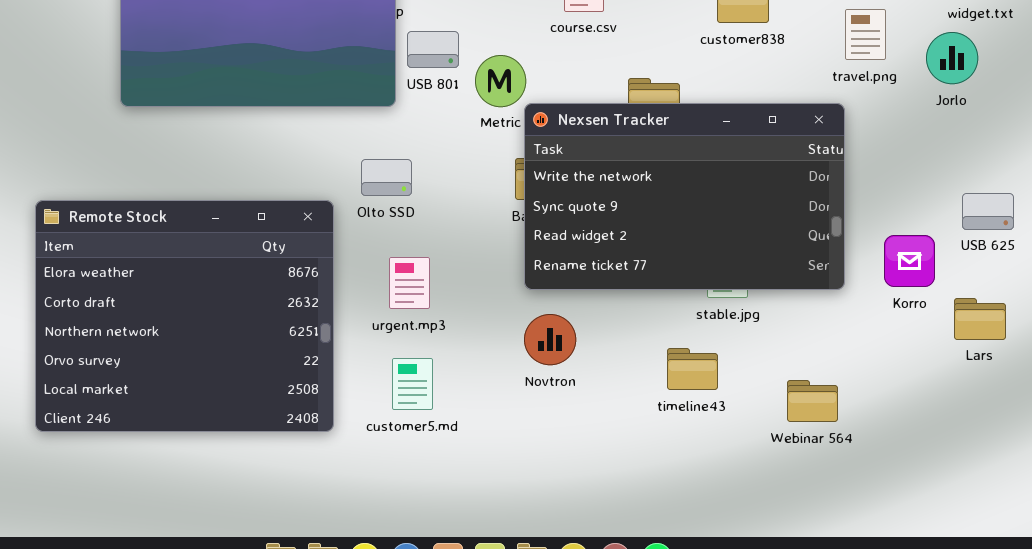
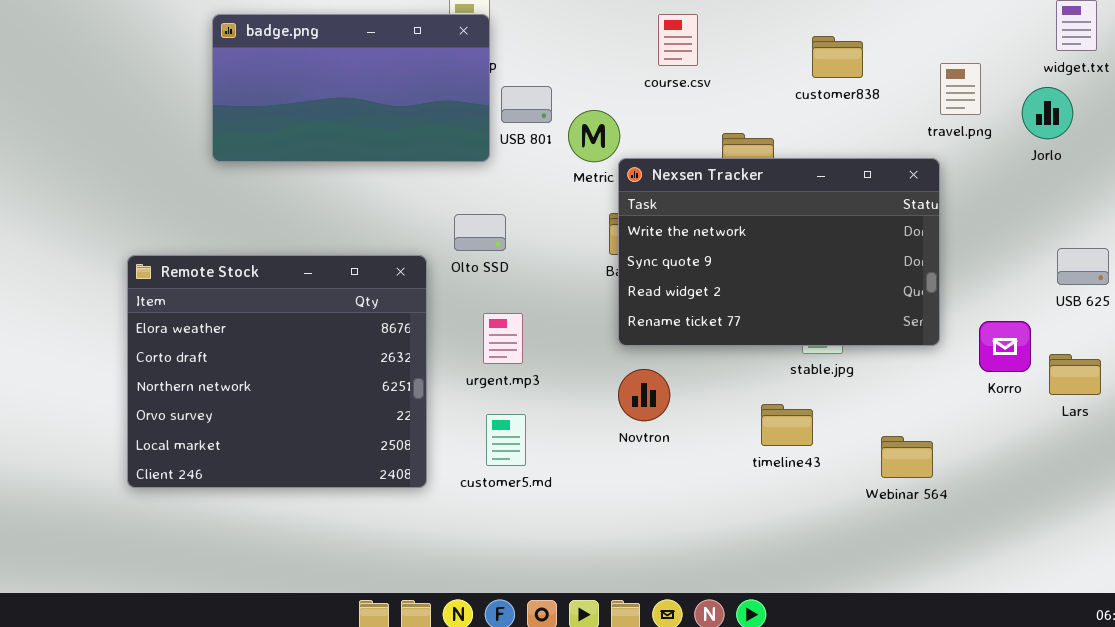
Korro: [884,235,935,287] -> [979,321,1031,372], moved

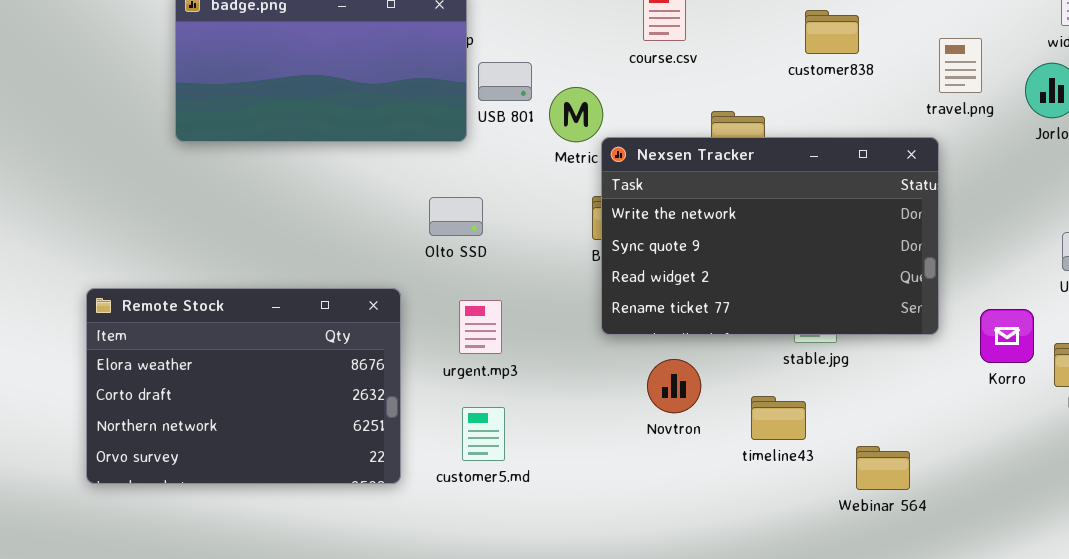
Remote Stock: [127,255,427,488] -> [86,288,401,484], resized
Novtron: [618,369,670,421] -> [647,359,701,413], moved
Webinar 564: [881,436,933,478] -> [856,446,910,490], moved

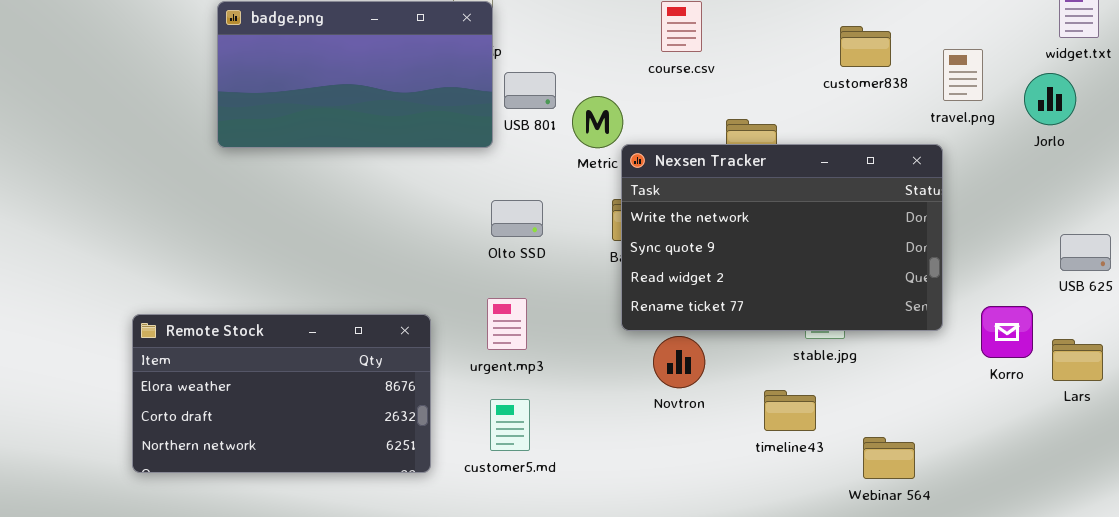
customer838: [805,10,859,54] -> [840,26,891,67], moved
Olto SSD: [429,197,483,236] -> [491,200,543,237], moved
Remote Stock: [86,288,401,484] -> [132,314,431,473], resized
Novtron: [647,359,701,413] -> [653,336,705,388], moved

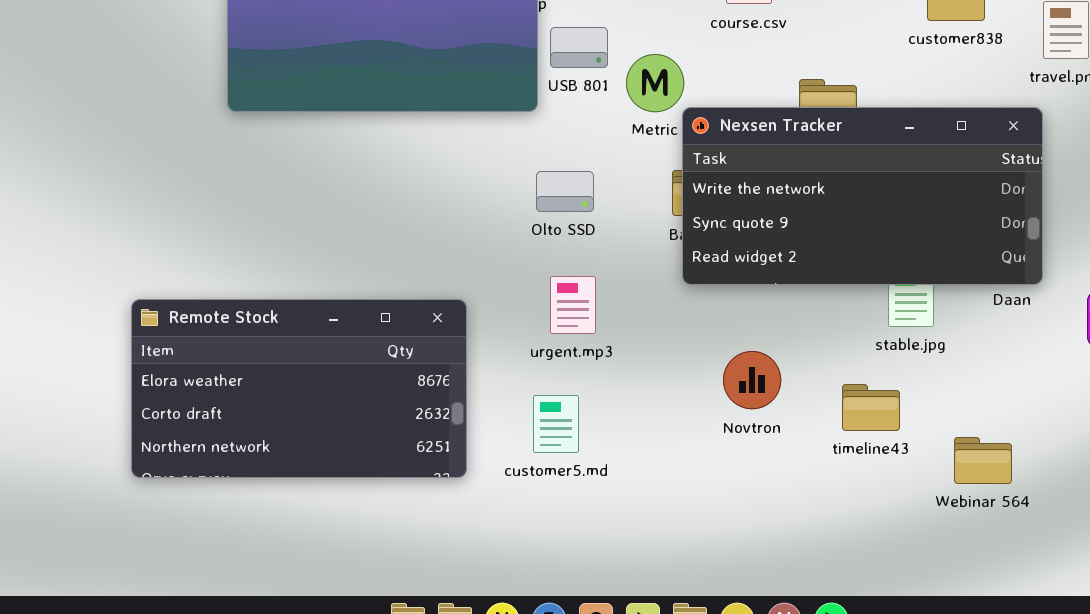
Nexsen Tracker: [621,144,943,331] -> [682,107,1043,285], resized
urgent.mp3: [487,298,527,350] -> [550,276,596,334], moved
Novtron: [653,336,705,388] -> [723,351,781,409], moved

